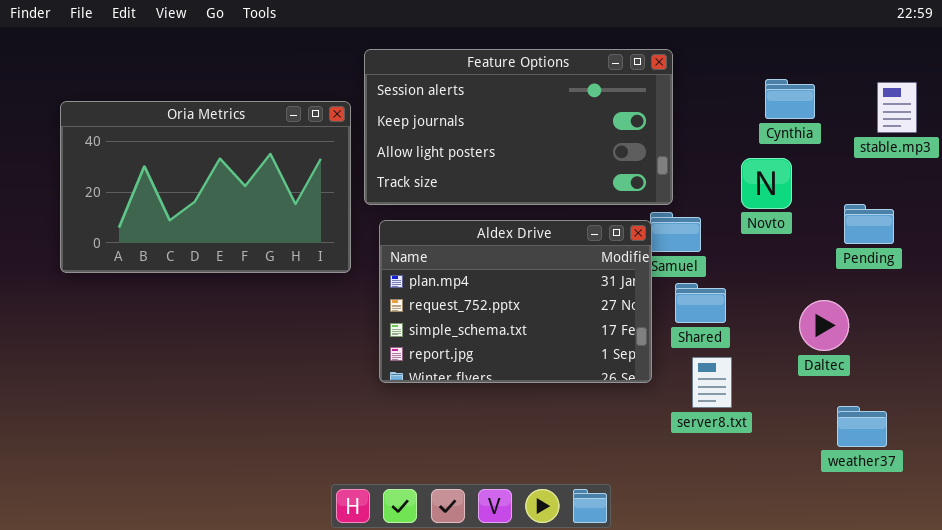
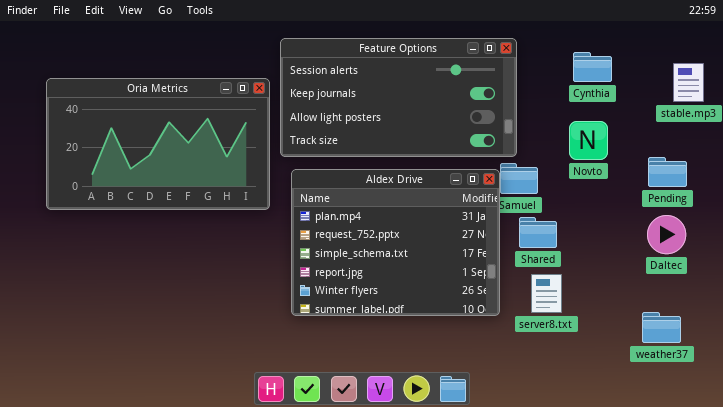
Cynthia: [765,79,815,119] -> [573,52,612,82], moved
Aldex Drive: [379,220,652,383] -> [291,169,500,316], resized
Daltec: [799,300,849,351] -> [647,215,686,254], moved

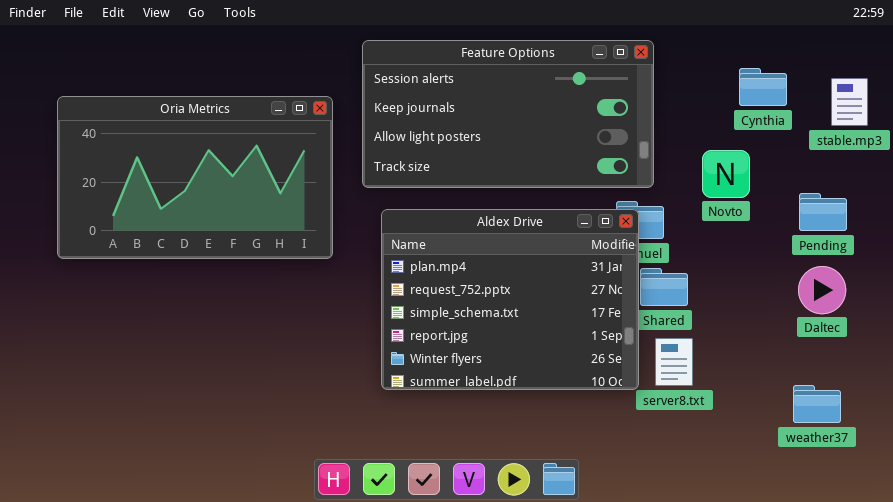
Feature Options: [280,38,517,157] -> [362,40,654,188], moved
Cynthia: [573,52,612,82] -> [739,68,787,106], moved
Aldex Drive: [291,169,500,316] -> [381,209,639,390], moved

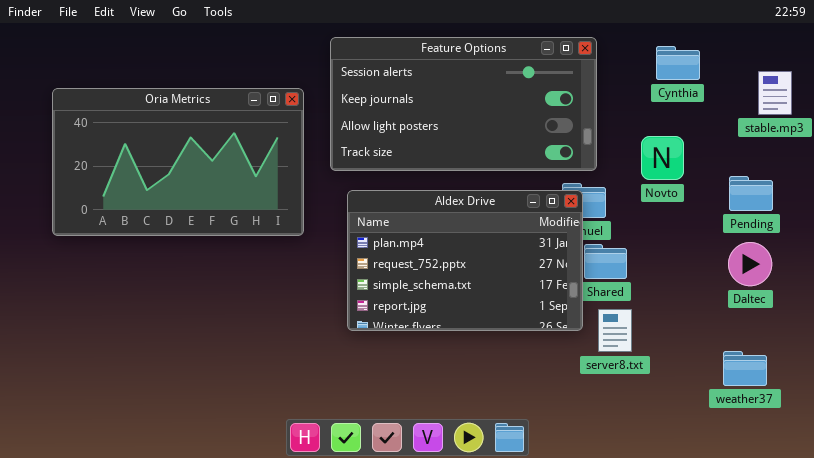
Cynthia: [739,68,787,106] -> [656,46,700,80], moved
Aldex Drive: [381,209,639,390] -> [347,190,583,331], resized

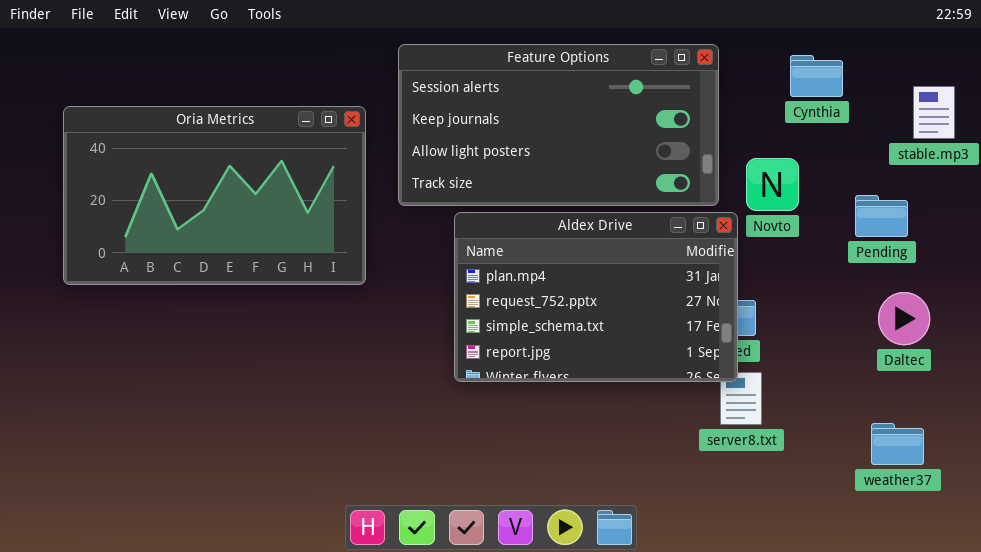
Novto: [641,136,684,180] -> [746,158,799,211], moved
Pending: [729,176,773,211] -> [855,195,908,237], moved
Aldex Drive: [347,190,583,331] -> [454,212,738,382], moved

